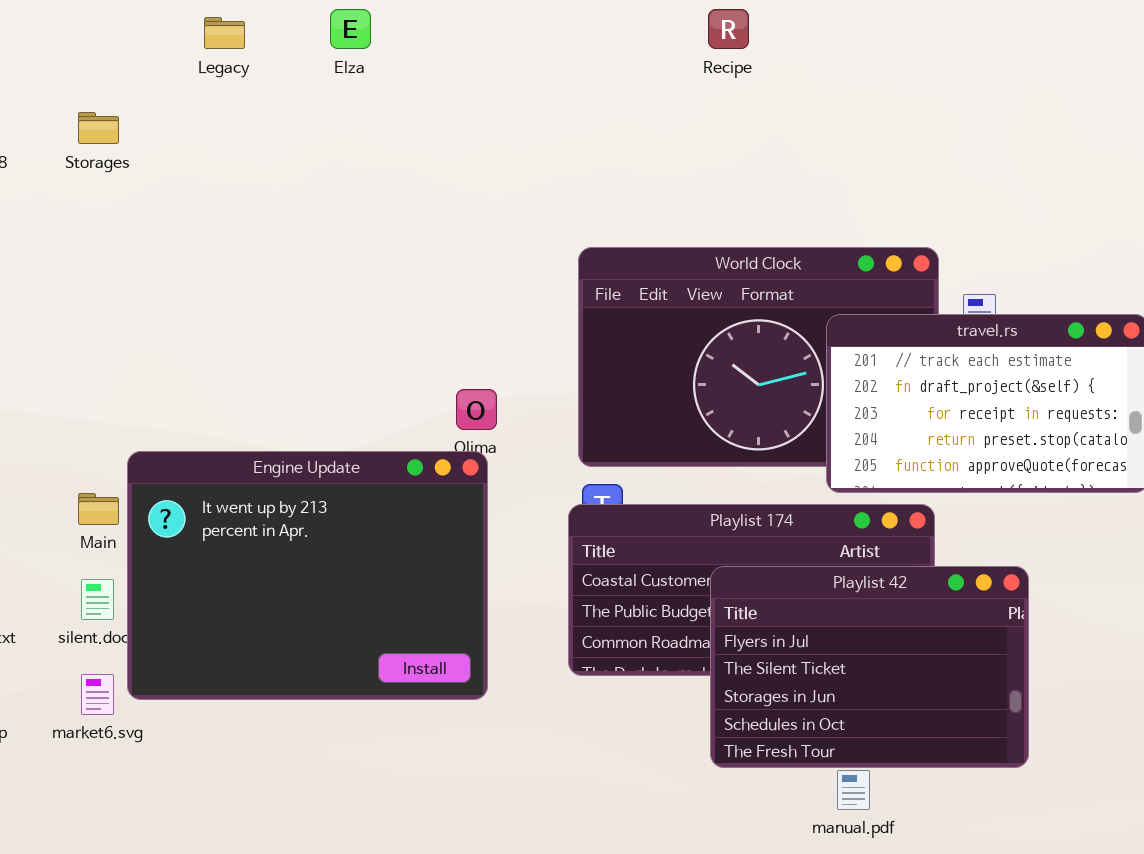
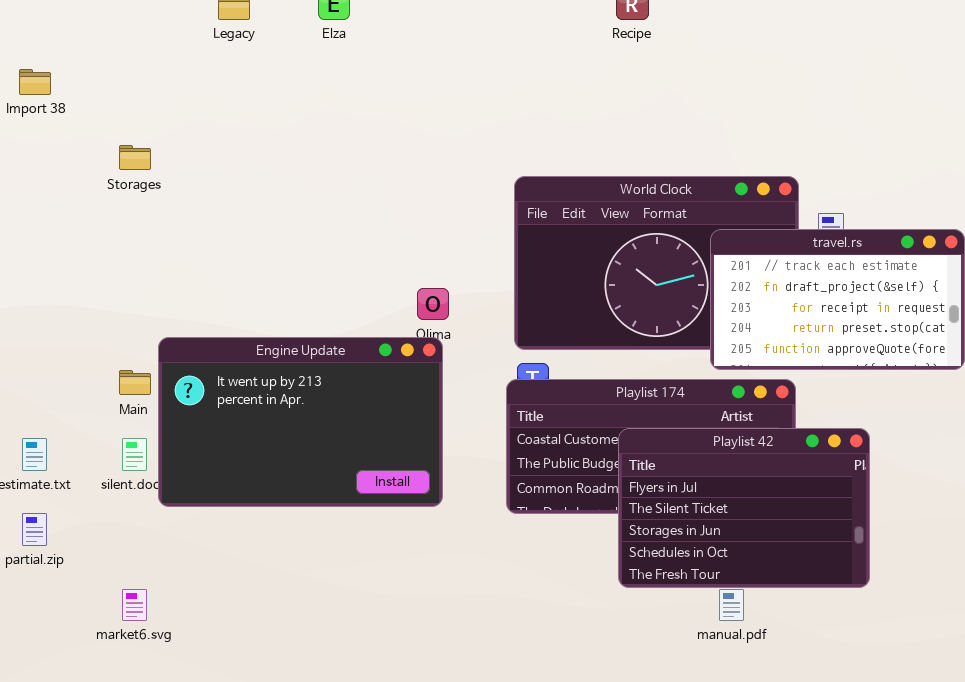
Storages: [78,112,119,144] -> [119,145,151,170], moved
Engine Update: [127,451,488,700] -> [158,337,443,507], resized
market6.svg: [81,674,114,715] -> [122,589,147,621], moved

